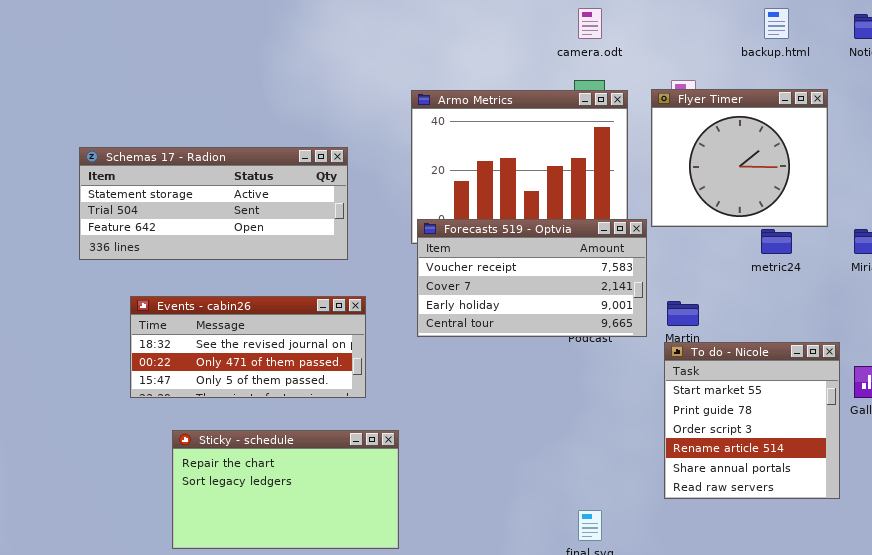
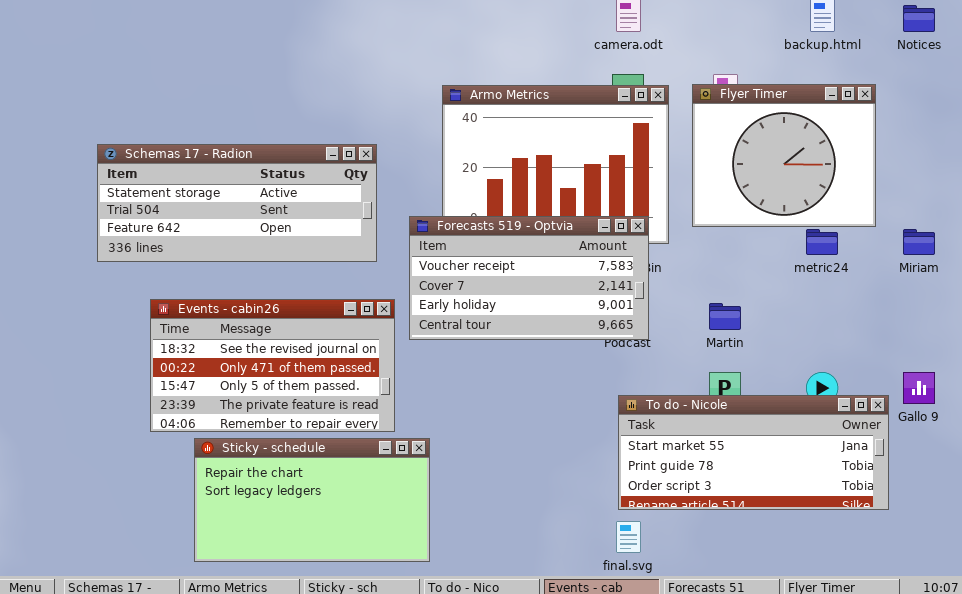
Forecasts 519 - Optvia: [417,219,647,337] -> [409,216,649,340], moved
Events - cabin26: [130,296,366,398] -> [150,299,395,432], resized
To do - Nicole: [664,342,840,499] -> [618,395,889,510], resized

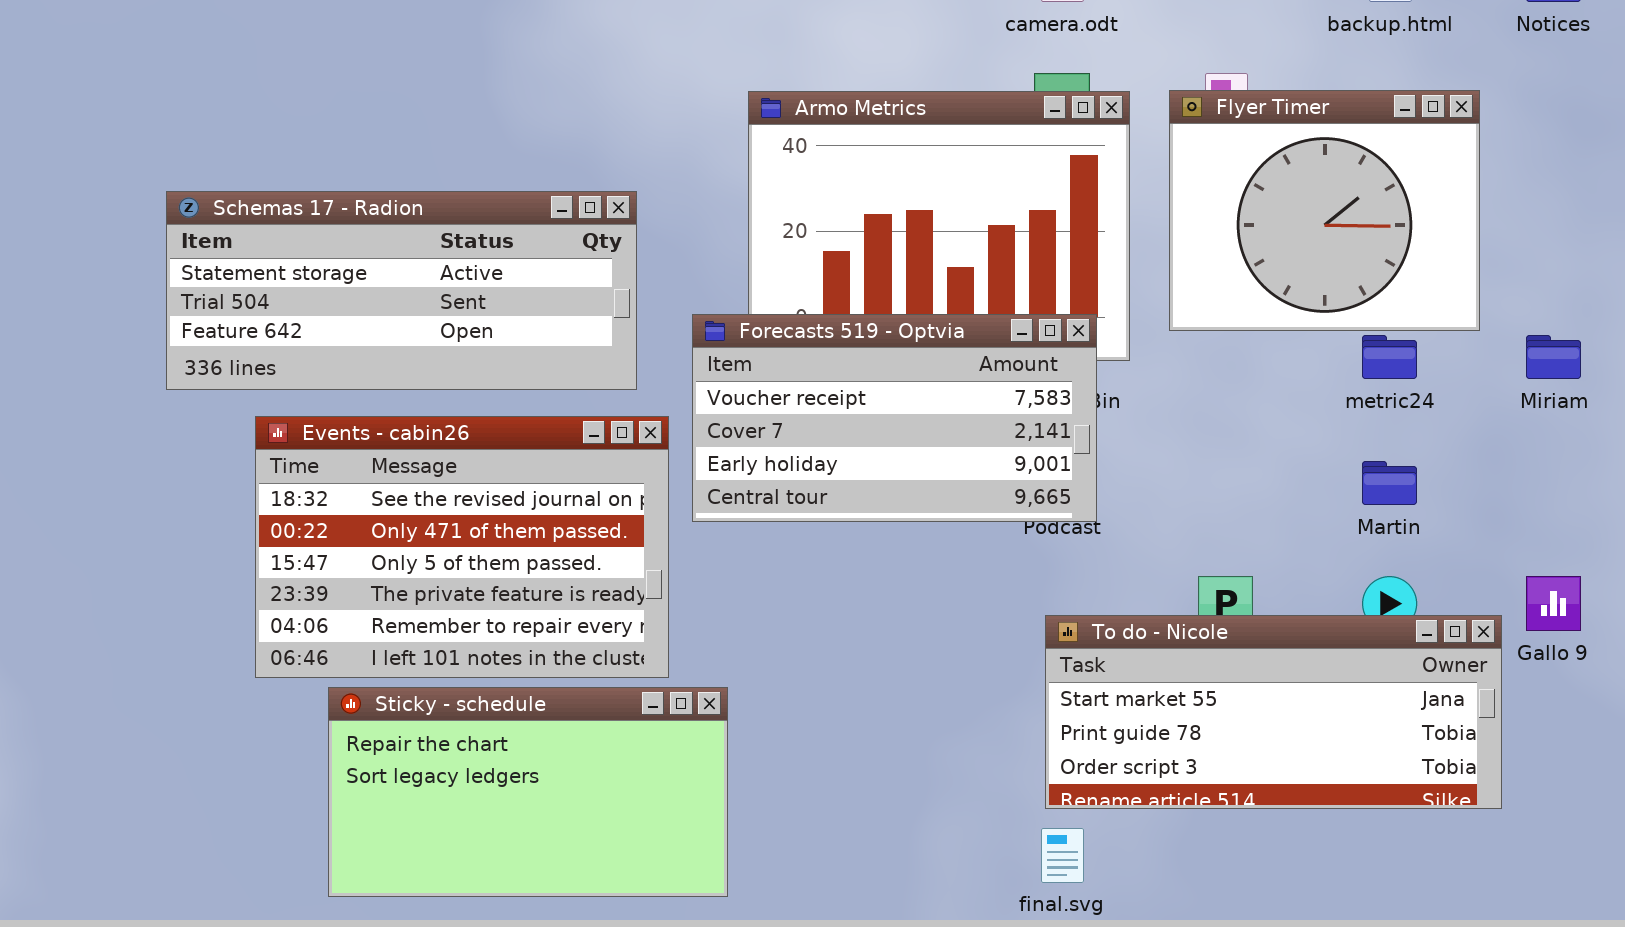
Events - cabin26: [150,299,395,432] -> [255,416,669,678], resized
Martin: [709,303,741,330] -> [1362,461,1417,505], moved

